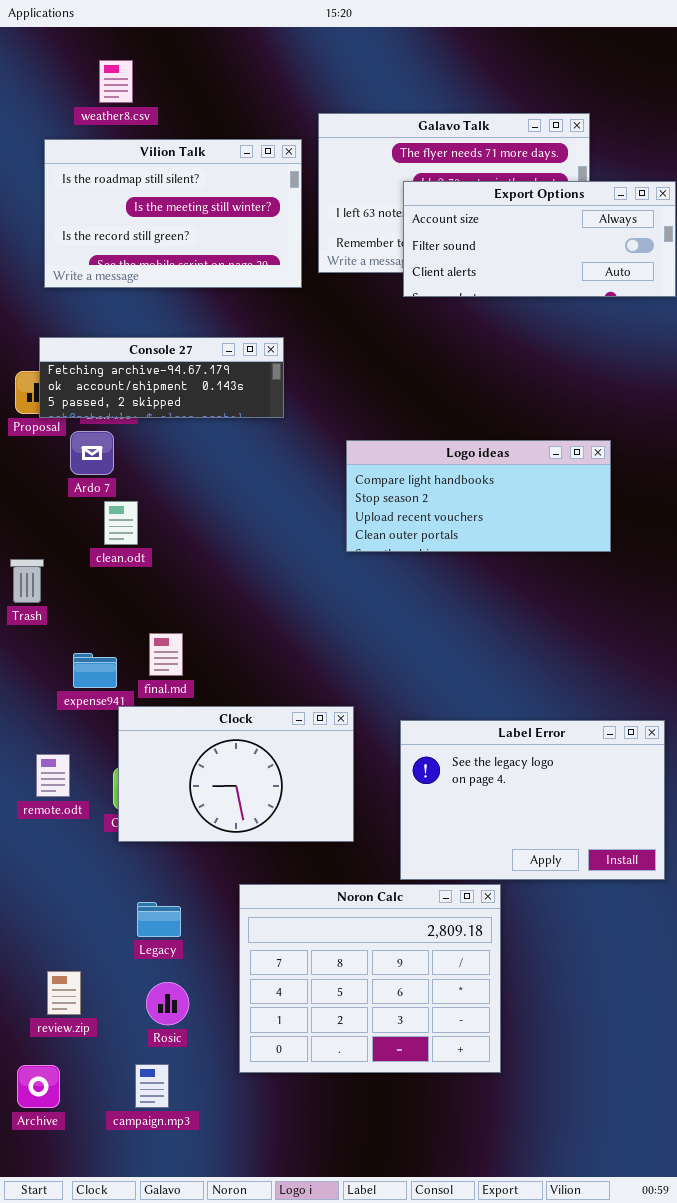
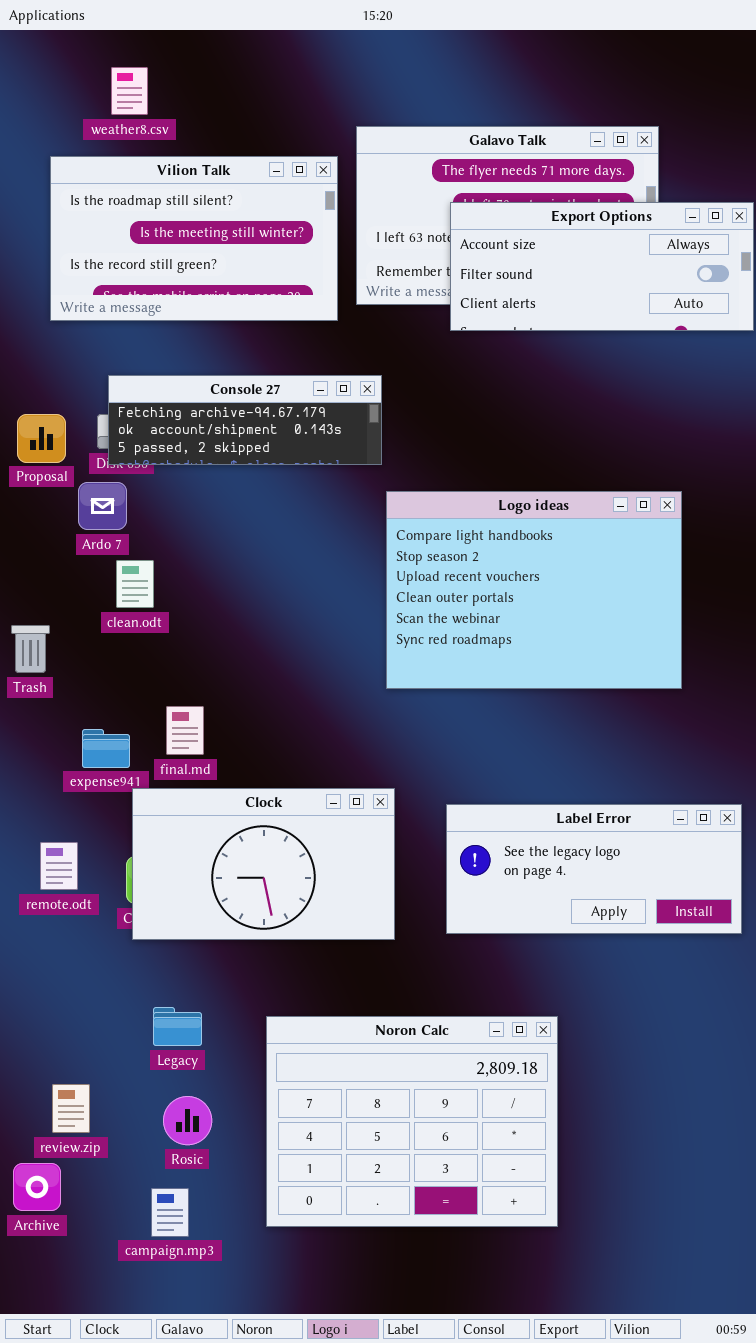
Console 27: [39,337,284,418] -> [108,375,382,465], moved
Logo ideas: [346,440,611,552] -> [386,491,682,689], resized
Label Error: [400,720,665,880] -> [446,804,742,934], resized
Noron Calc: [239,884,501,1073] -> [266,1016,558,1227], moved
Archive: [17,1065,60,1108] -> [13,1163,61,1211], moved

